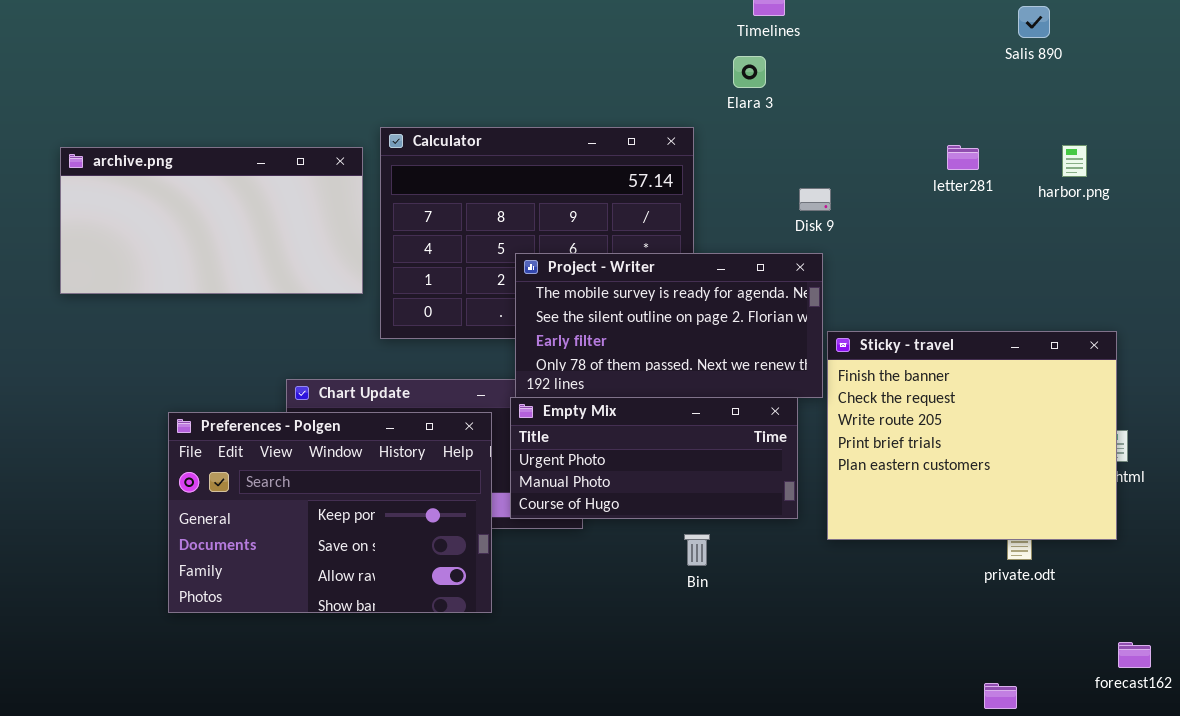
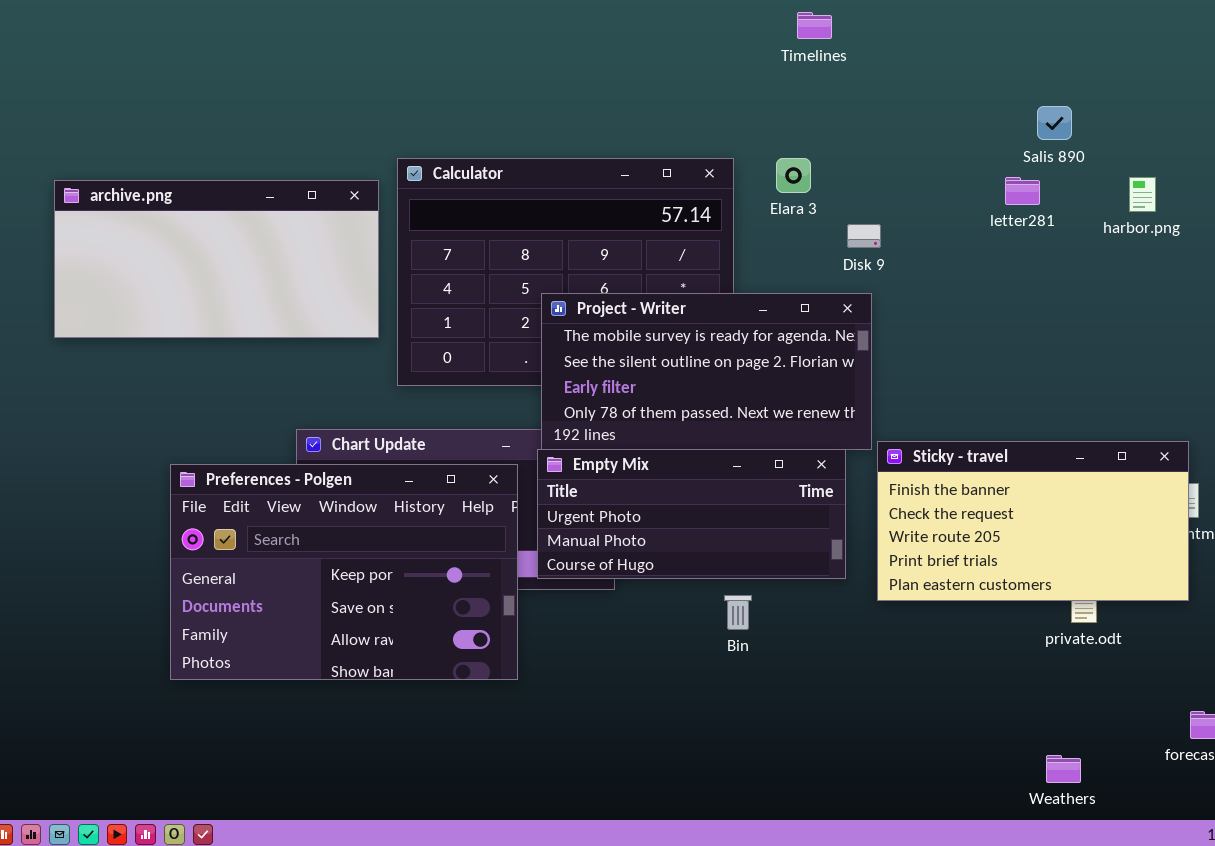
Salis 890: [1018,6,1050,38] -> [1037,106,1072,140], moved
Elara 3: [733,56,766,88] -> [776,158,811,193], moved
Sticky - travel: [827,331,1117,540] -> [877,441,1189,601], resized

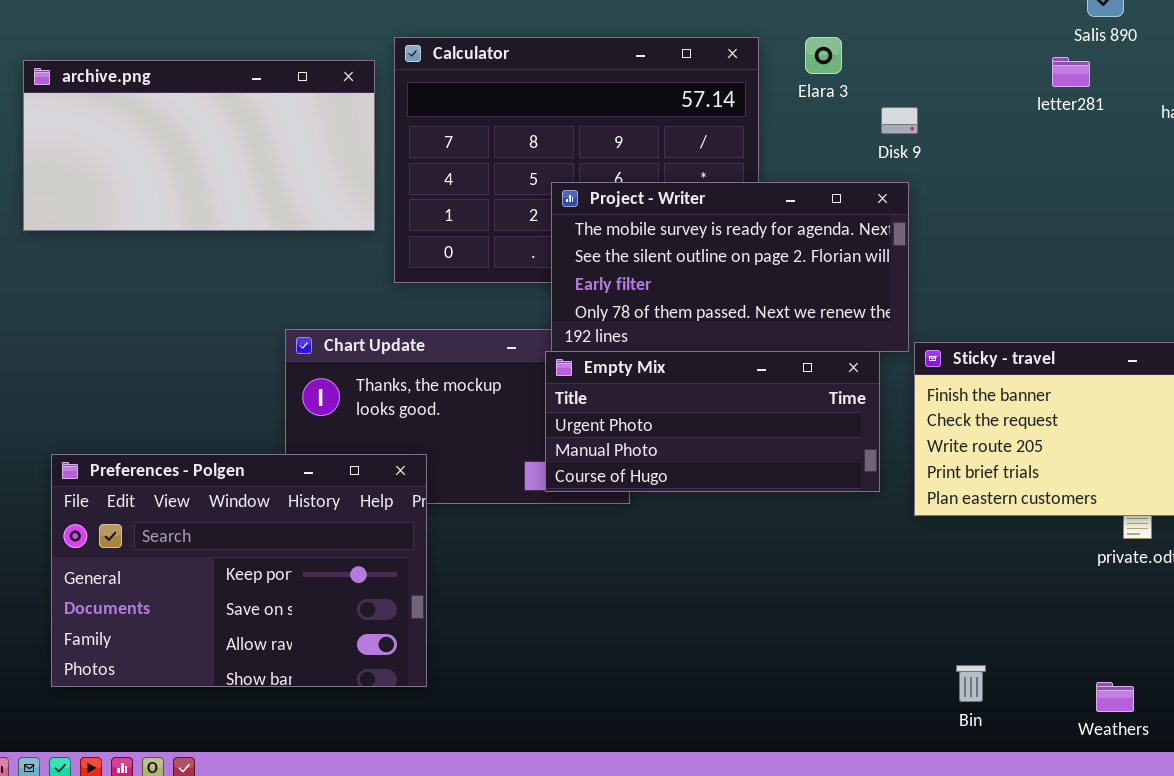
Preferences - Polgen: [170,464,518,680] -> [51,454,427,687], moved
Bin: [724,595,752,630] -> [956,665,986,702], moved

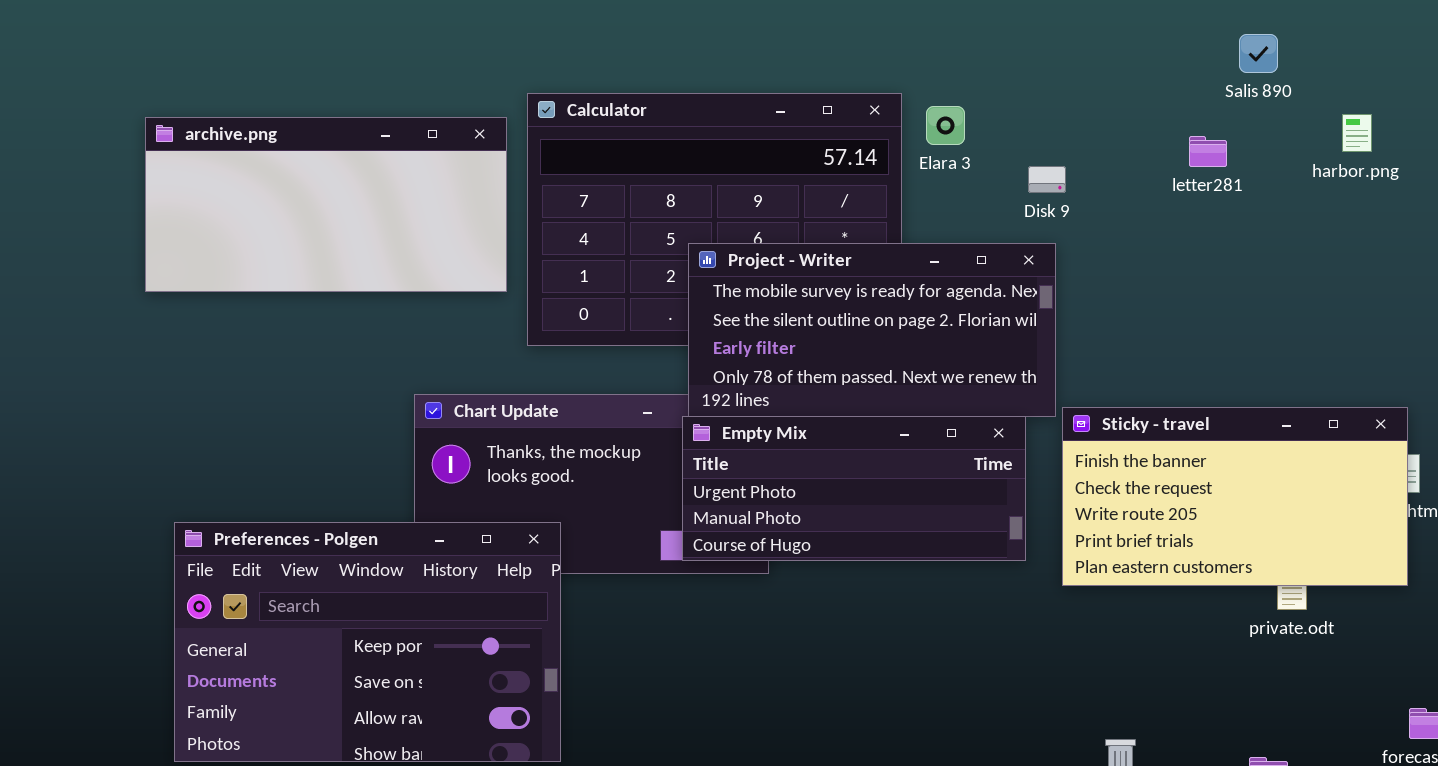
Elara 3: [805,37,842,74] -> [926,106,965,145], moved
letter281: [1052,57,1090,87] -> [1189,136,1227,167], moved

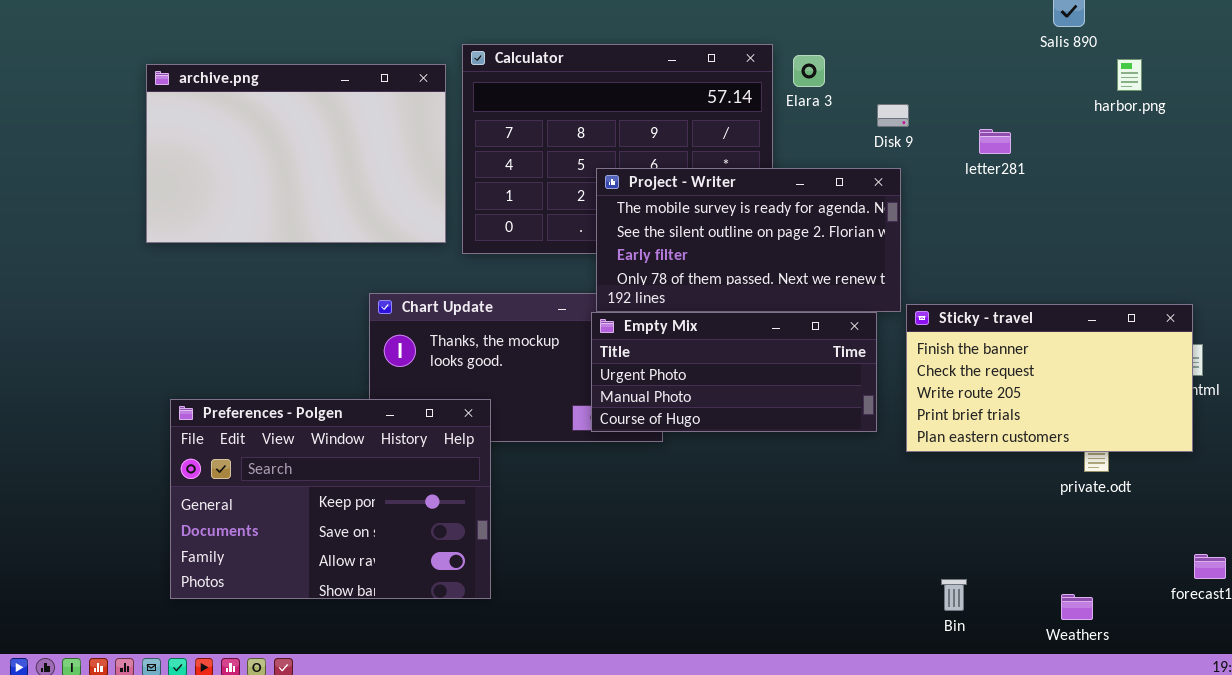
harbor.png: [1342,114,1372,152] -> [1117,59,1142,91], moved
archive.png: [145,117,507,292] -> [146,64,446,243], resized
letter281: [1189,136,1227,167] -> [979,129,1011,154], moved

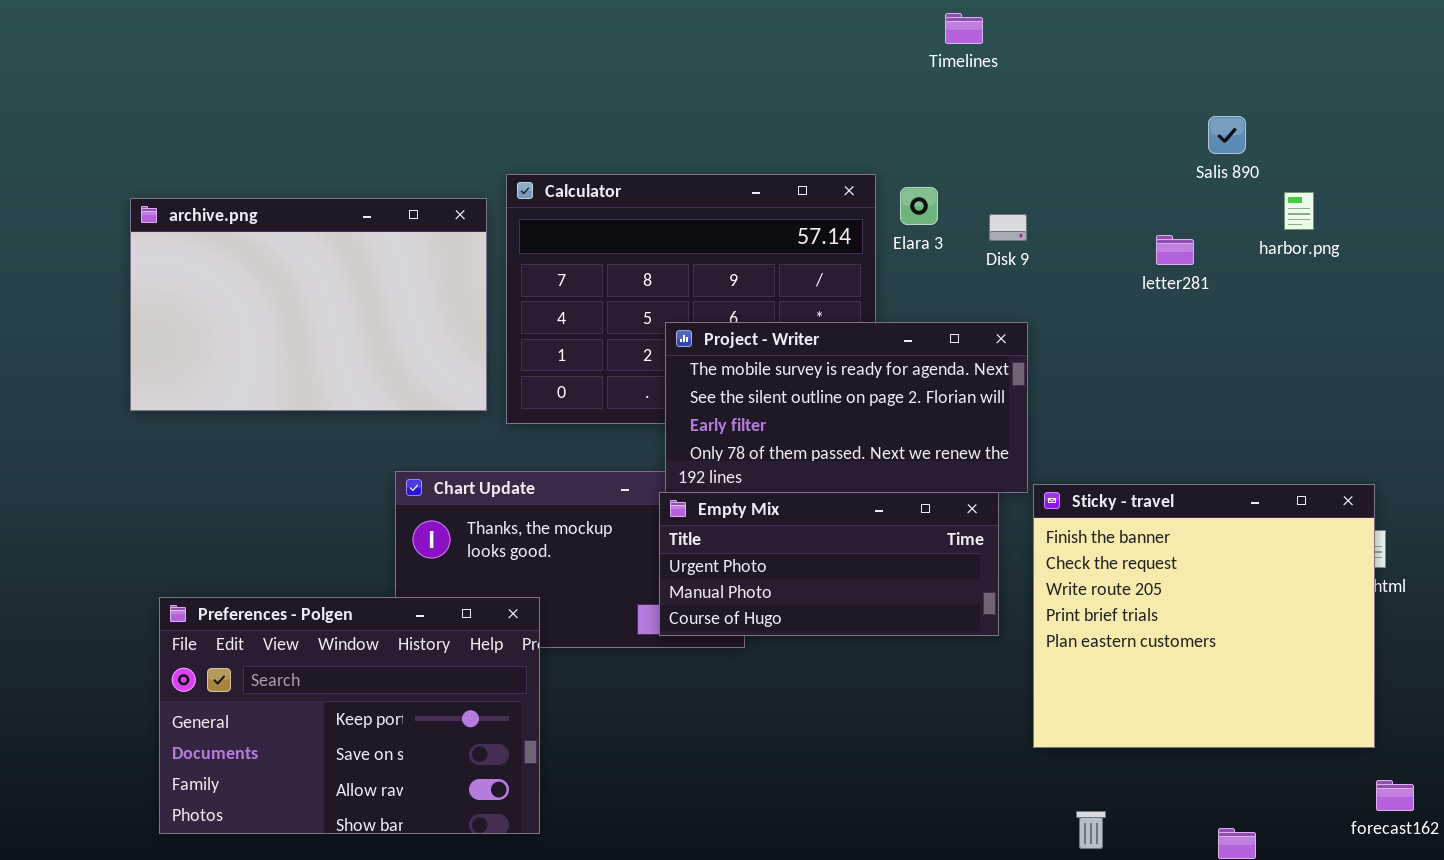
Disk 9: [877,104,909,127] -> [989,214,1027,241], moved
letter281: [979,129,1011,154] -> [1156,235,1194,265], moved
Sticky - travel: [906,304,1193,452] -> [1033,484,1375,748], resized

